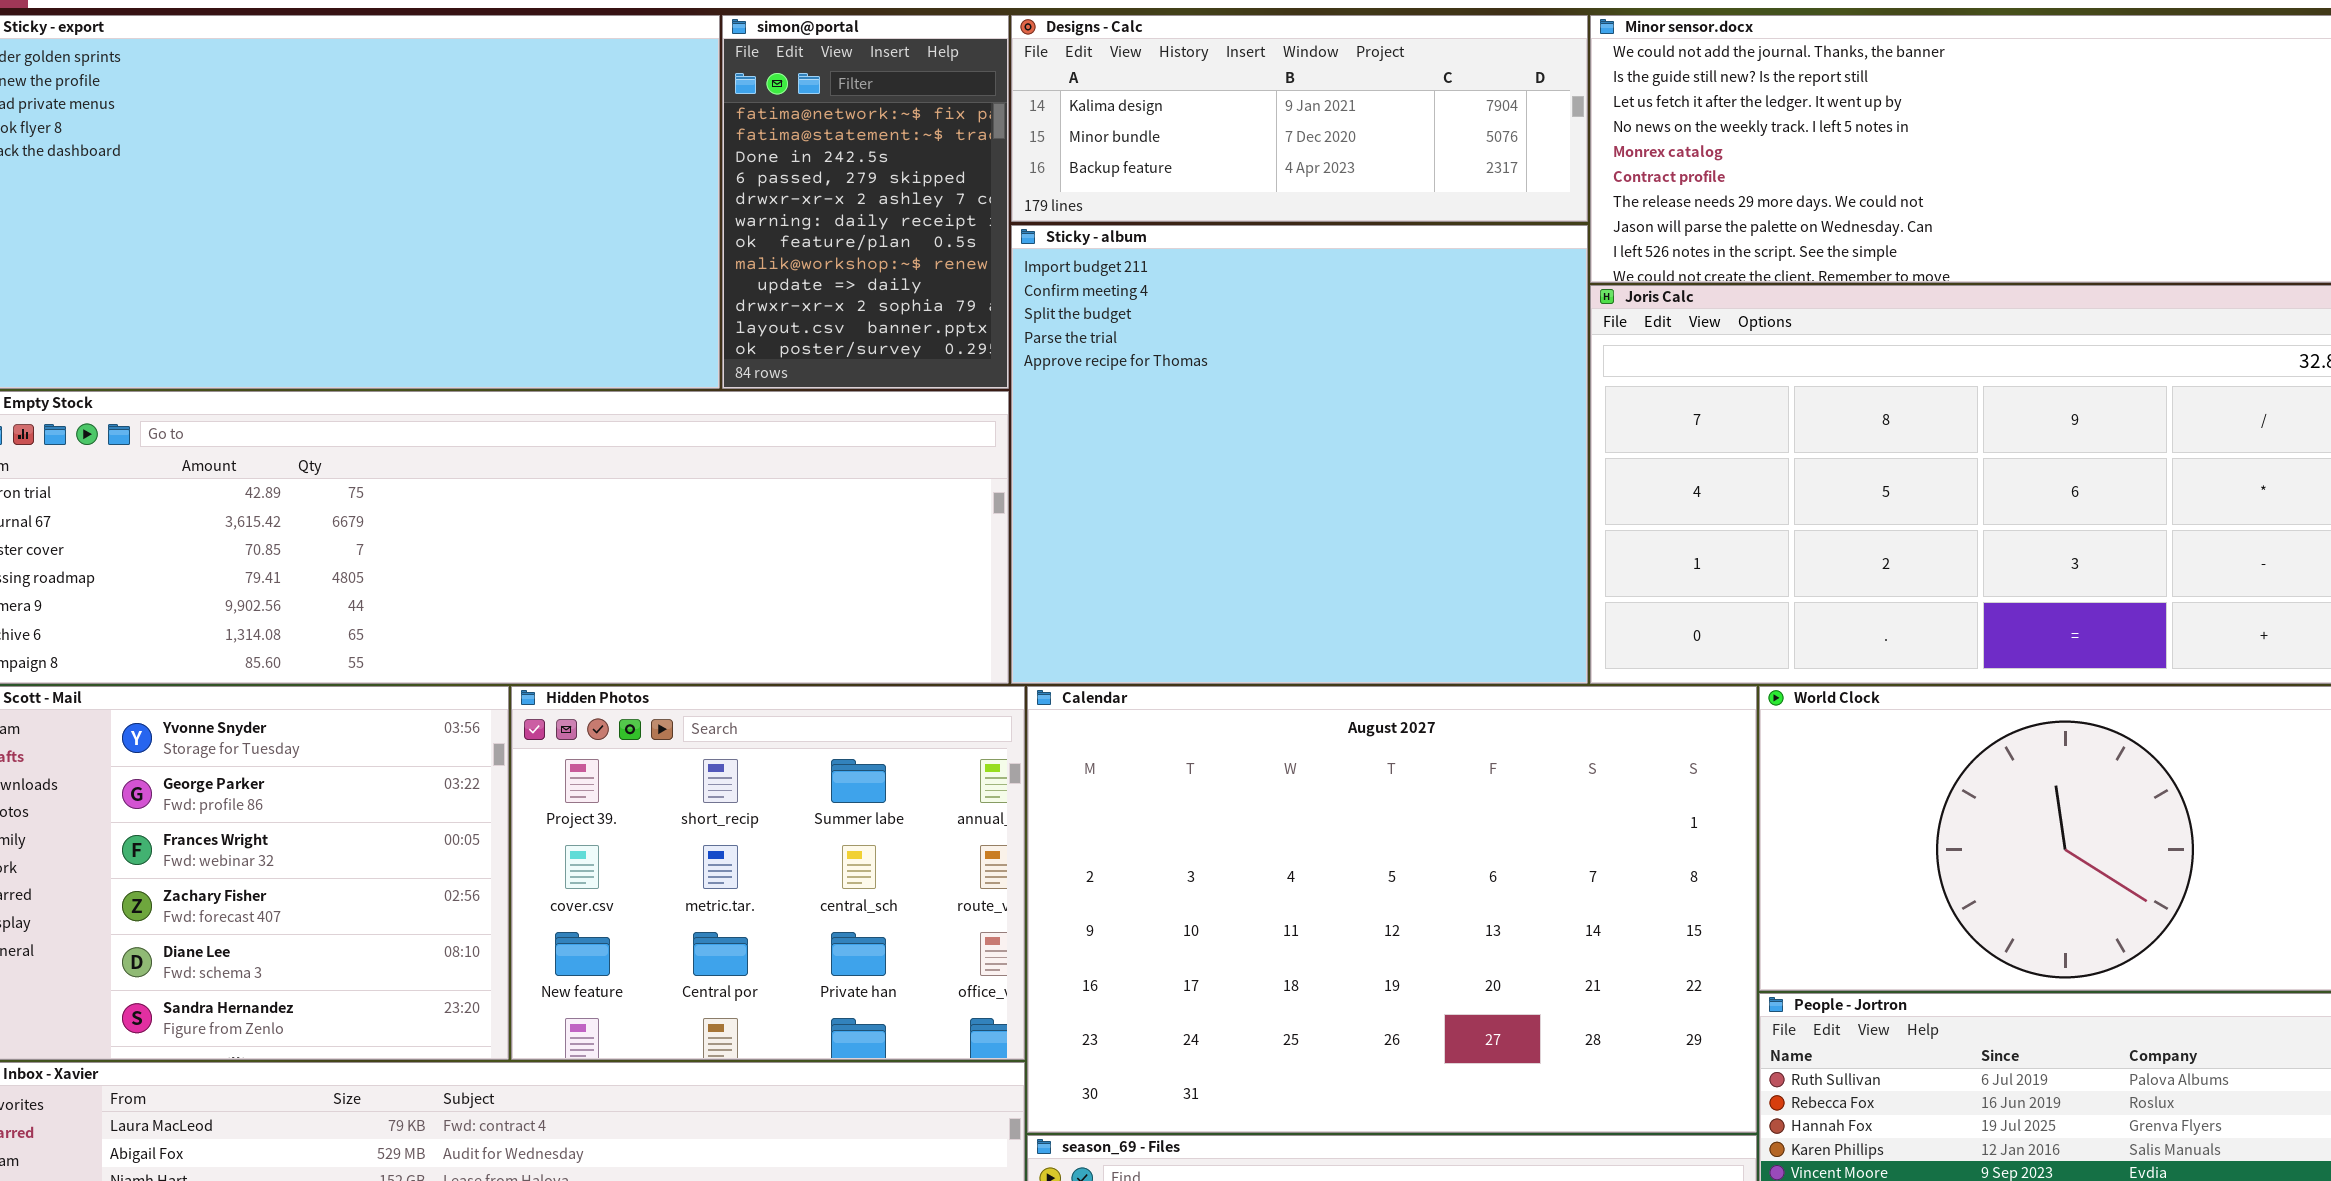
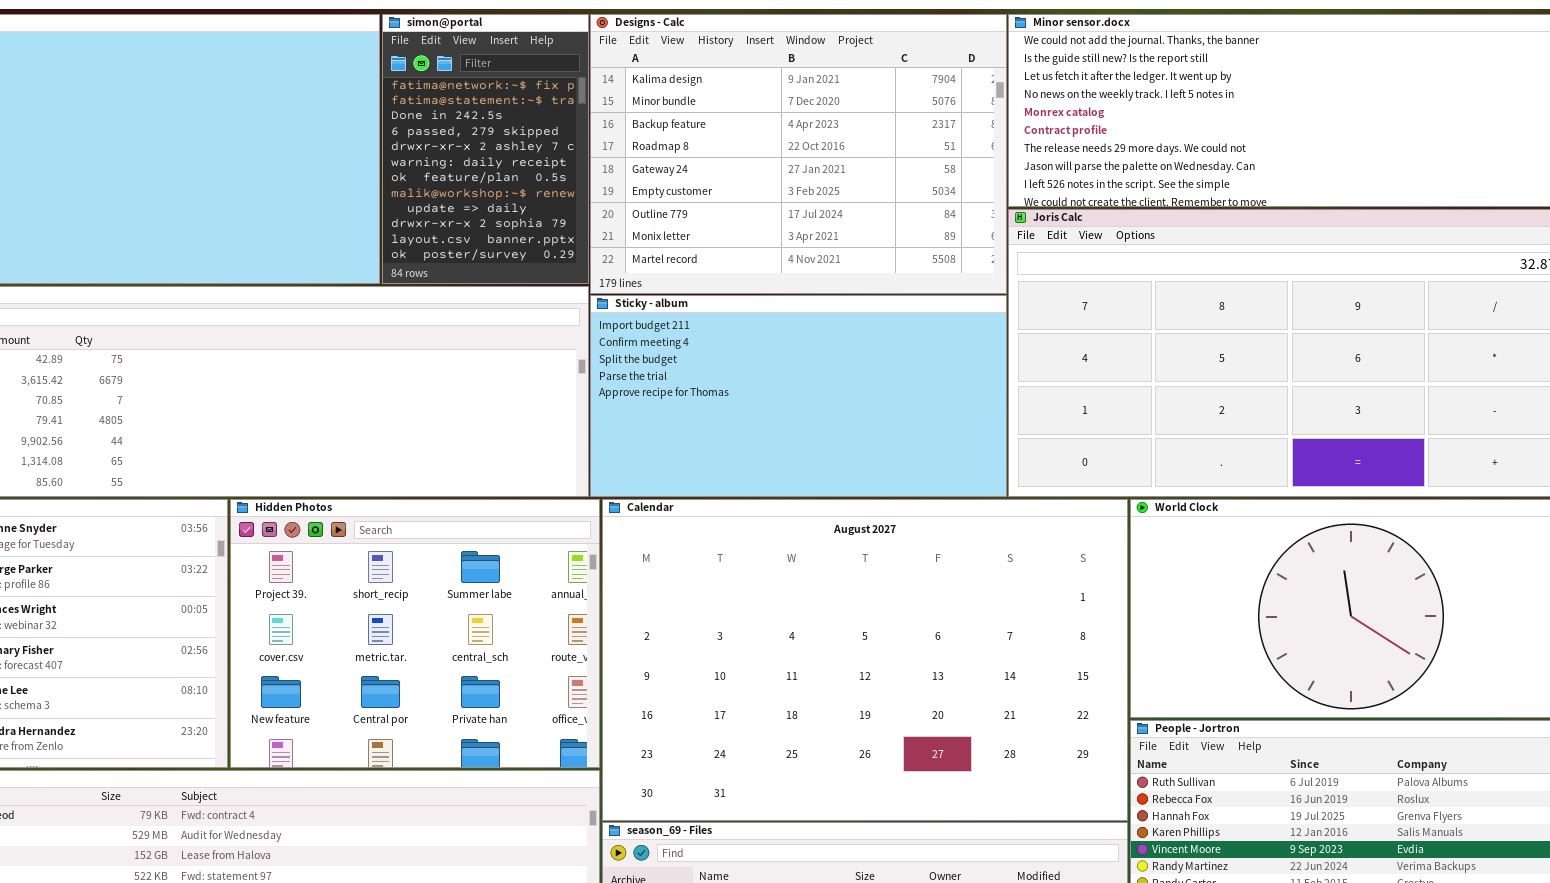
Designs - Calc: [1011,15,1588,222] -> [590,14,1007,294], resized
Sticky - album: [1011,225,1588,684] -> [590,295,1007,497], resized

